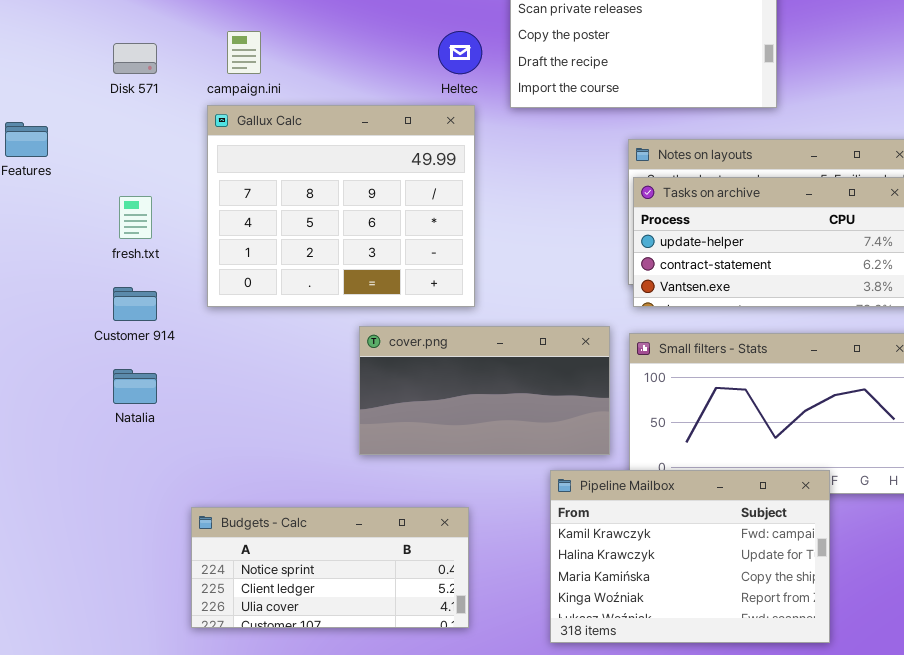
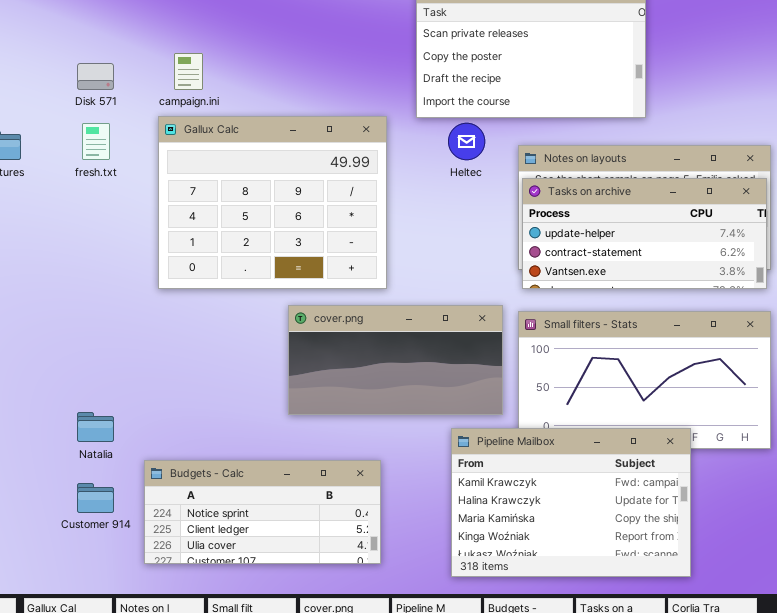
Heltec: [438,31,482,74] -> [448,123,485,160], moved
fresh.txt: [119,196,152,239] -> [82,123,110,160], moved
Customer 914: [113,287,157,321] -> [77,483,114,513], moved
Natalia: [113,369,157,404] -> [77,412,114,442], moved

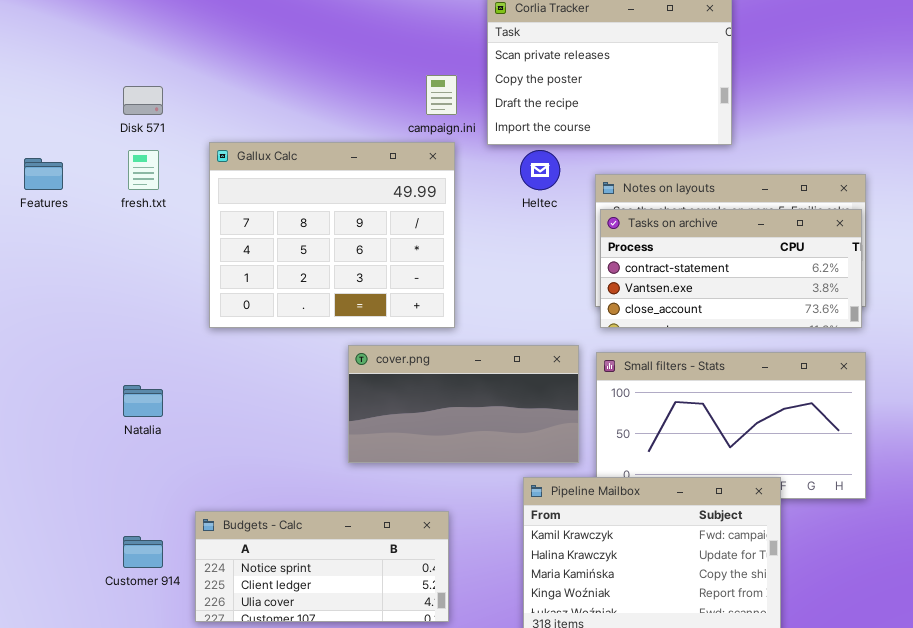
campaign.ini: [174,53,203,90] -> [426,75,457,115], moved
Tasks on archive: [522,178,767,289] -> [600,209,862,328], scrolled down 1 row
Natalia: [77,412,114,442] -> [123,385,163,417], moved

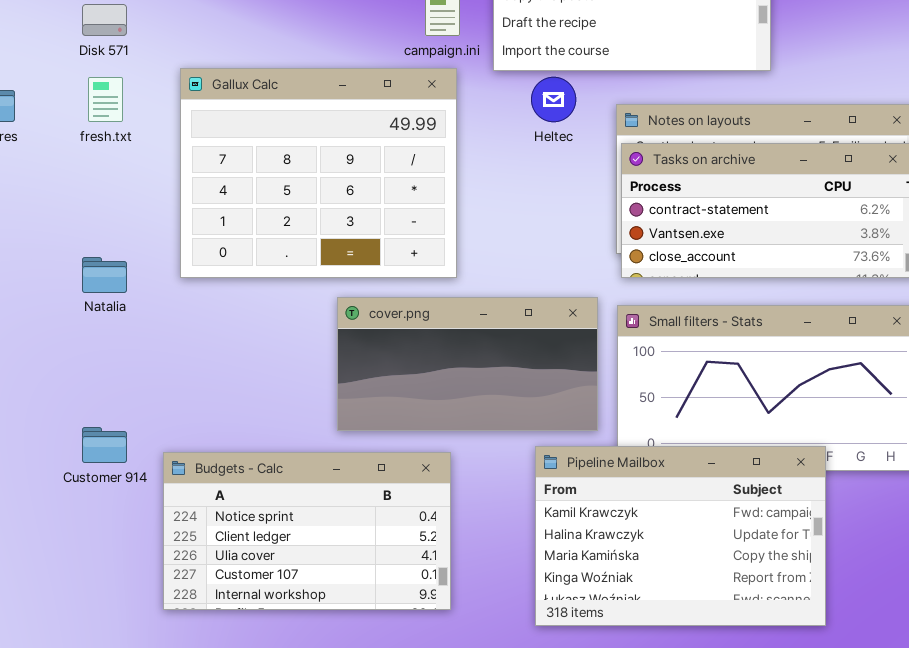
Natalia: [123,385,163,417] -> [82,257,127,293], moved
Budgets - Calc: [195,511,449,622] -> [163,452,451,610], resized
Customer 914: [123,536,163,568] -> [82,427,127,463], moved

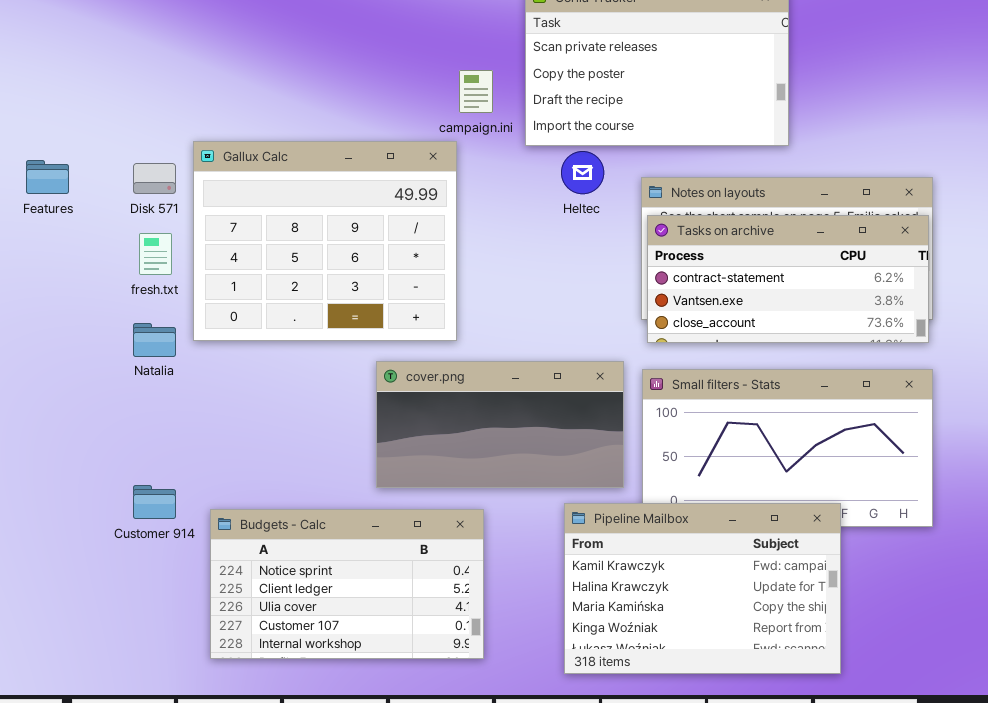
Disk 571: [82,4,127,36] -> [133,163,176,194], moved
Gallux Calc: [180,68,457,278] -> [193,141,457,341], moved
fresh.txt: [88,77,123,122] -> [139,233,172,275], moved

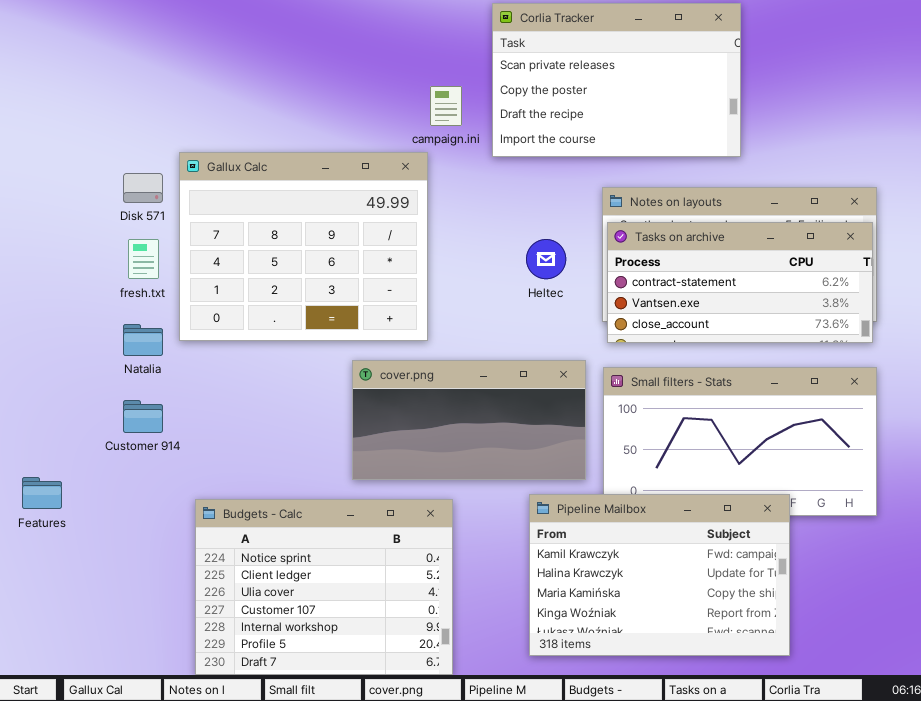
Heltec: [561,151,604,194] -> [526,239,566,279], moved
Features: [26,160,69,194] -> [22,477,62,509], moved
Customer 914: [133,485,176,519] -> [123,400,163,433], moved
Budgets - Calc: [210,509,484,659] -> [195,499,453,675], resized

